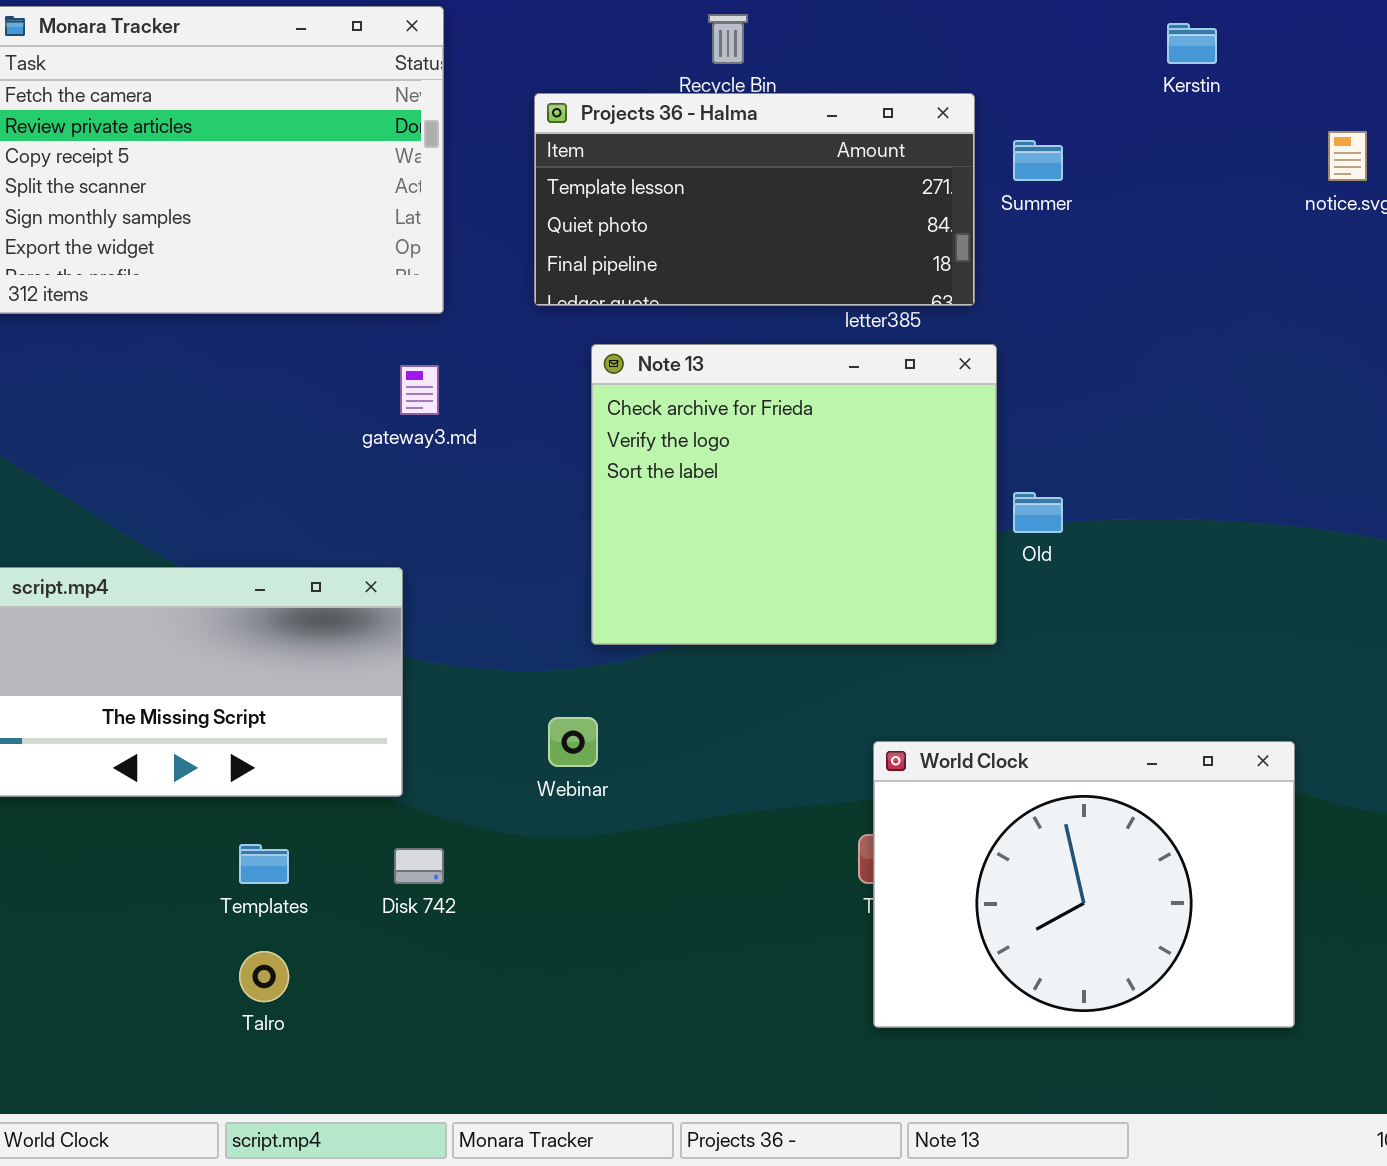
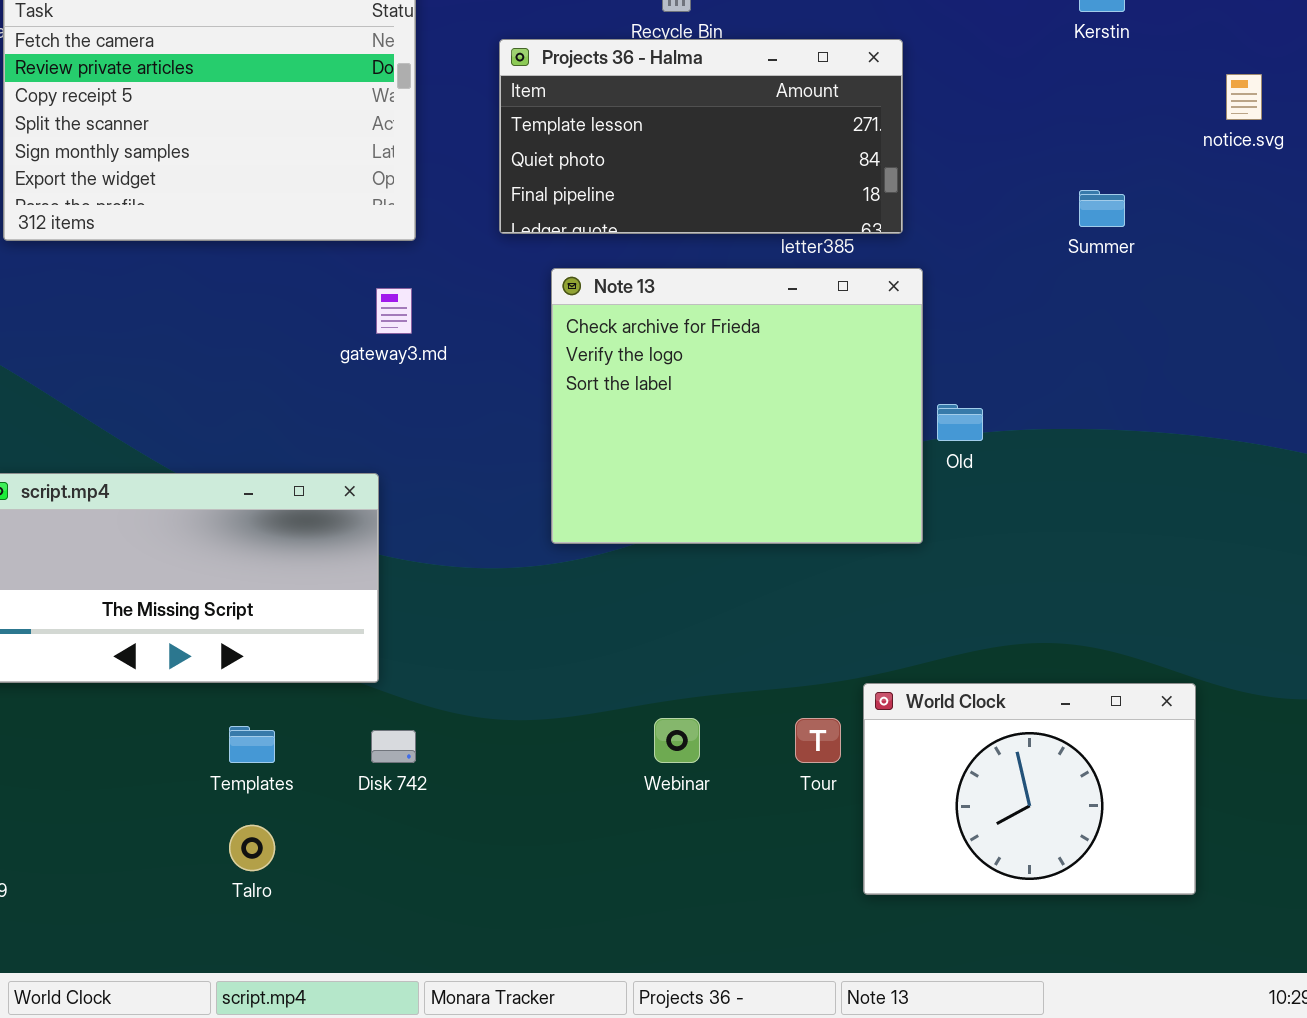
Summer: [1013,140,1063,181] -> [1079,190,1125,227], moved
Webinar: [548,717,598,767] -> [654,718,700,763], moved
World Clock: [873,741,1295,1028] -> [863,683,1196,895], resized

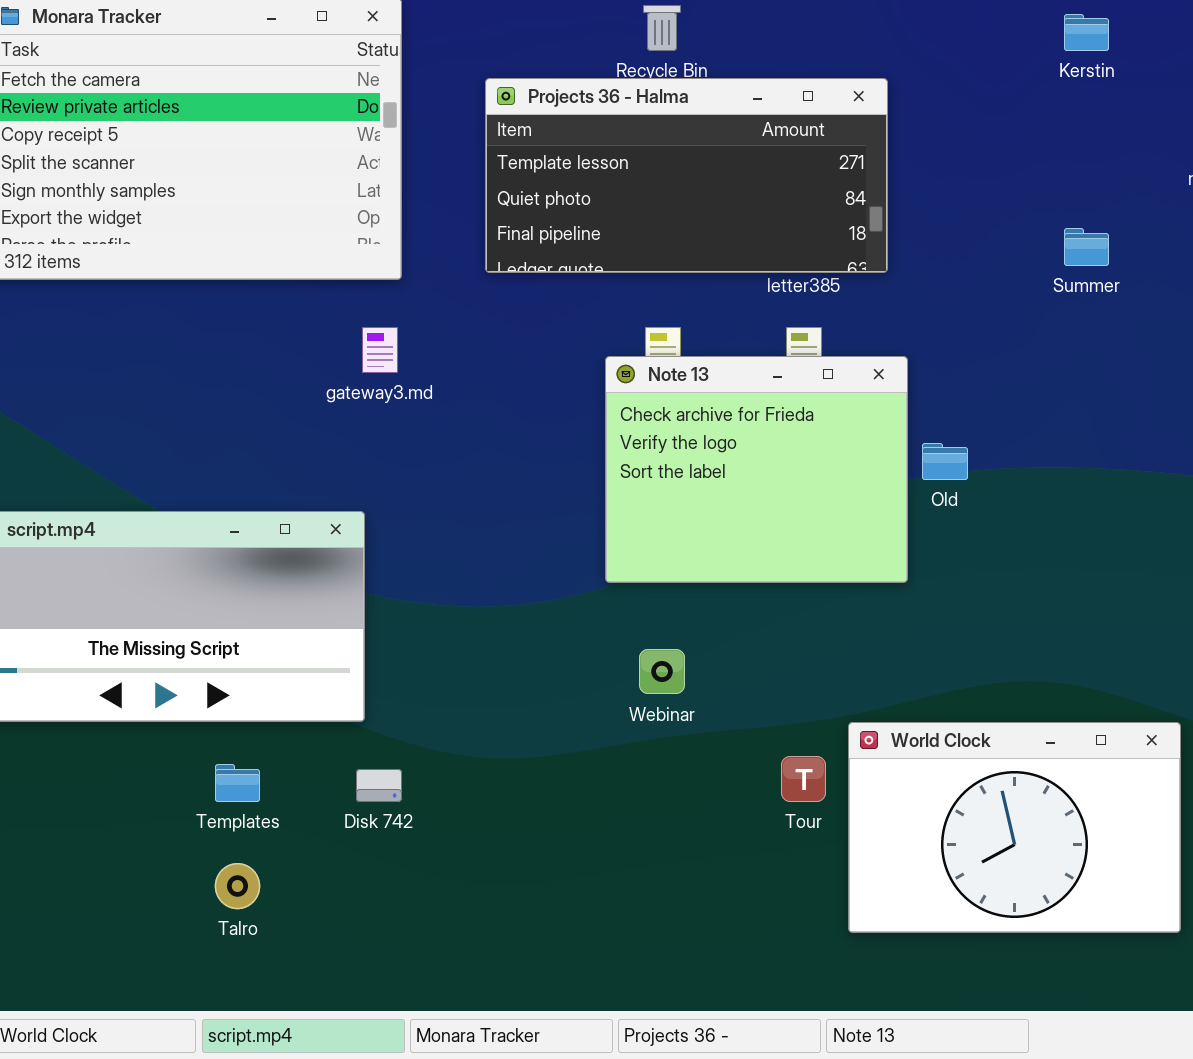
Note 13: [551,268,923,544] -> [605,356,908,583], resized
Webinar: [654,718,700,763] -> [639,649,685,694], moved

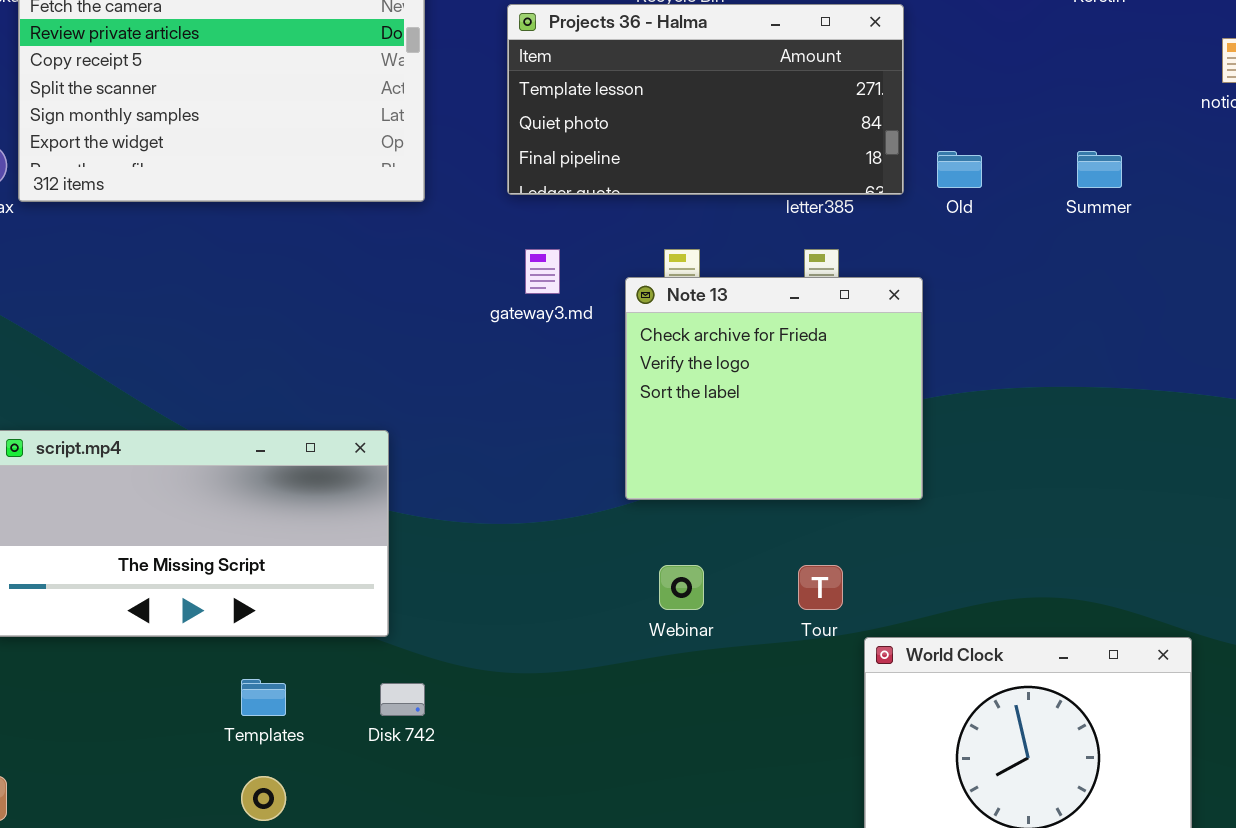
gateway3.md: [362,327,398,373] -> [525,249,560,294], moved
Old: [922,443,968,480] -> [937,151,982,188], moved
Tour: [781,756,826,802] -> [798,565,843,610], moved

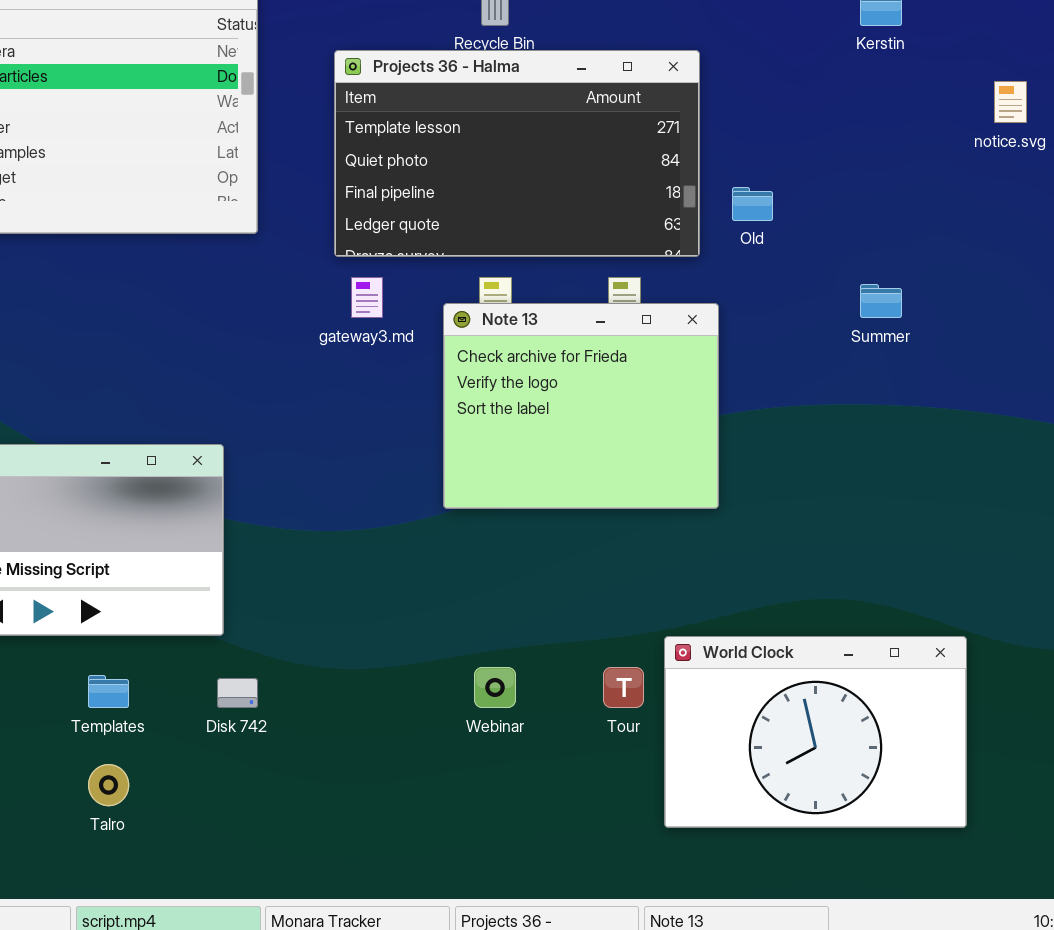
Projects 36 - Halma: [507,4,904,195] -> [334,50,700,257], resized
Summer: [1077,151,1122,188] -> [860,284,902,318], moved
Webinar: [659,565,704,610] -> [474,667,516,708], moved
Tour: [798,565,843,610] -> [603,667,644,708], moved

